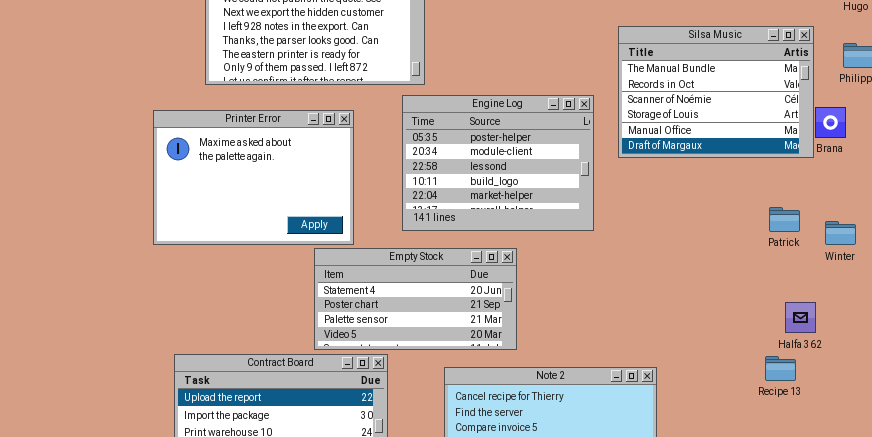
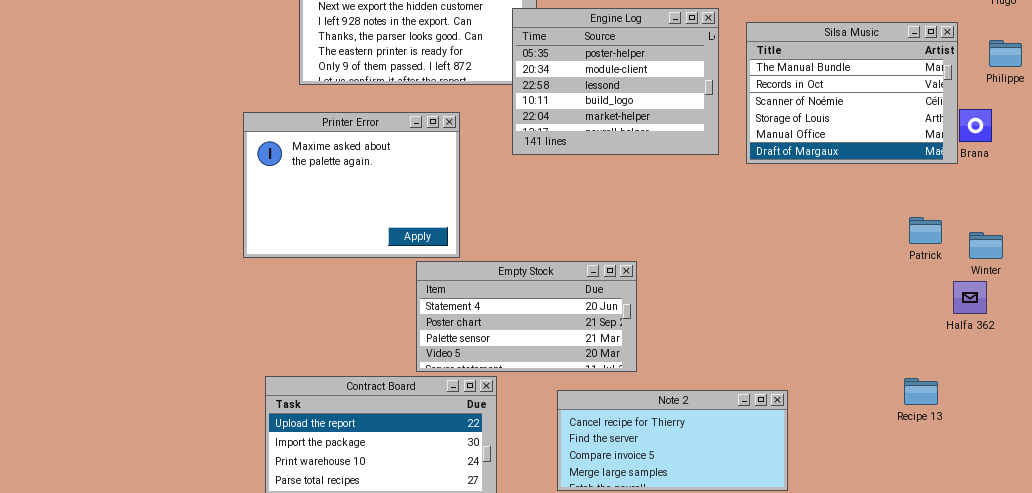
Engine Log: [402,95,594,231] -> [512,8,719,155], moved
Halfa 362: [785,302,816,333] -> [953,281,987,314], moved

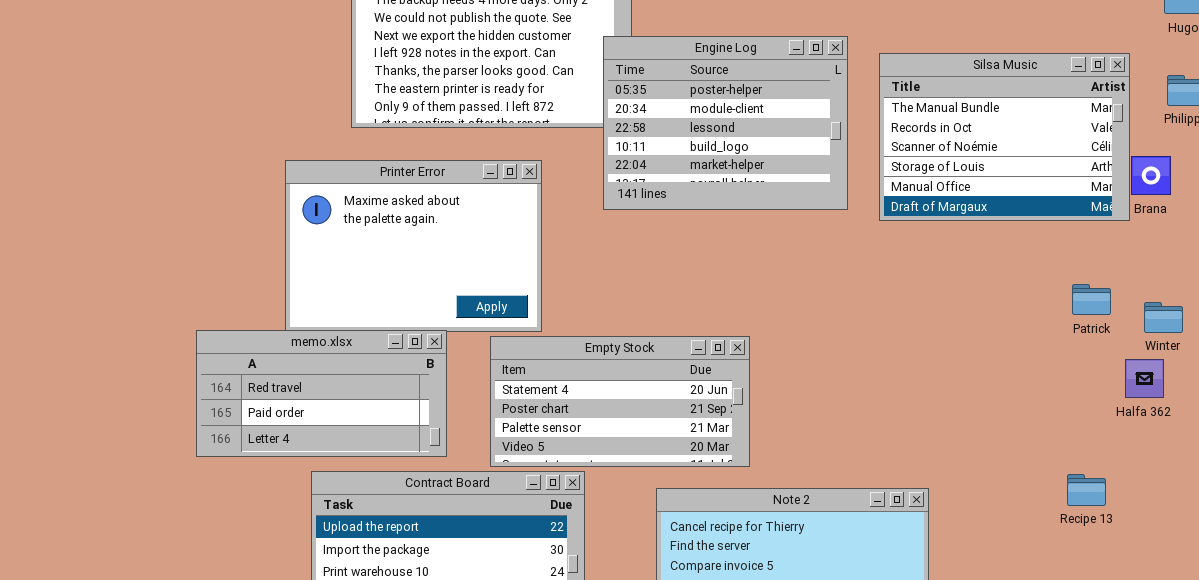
memo.xlsx: none -> [196,330,447,457], opened

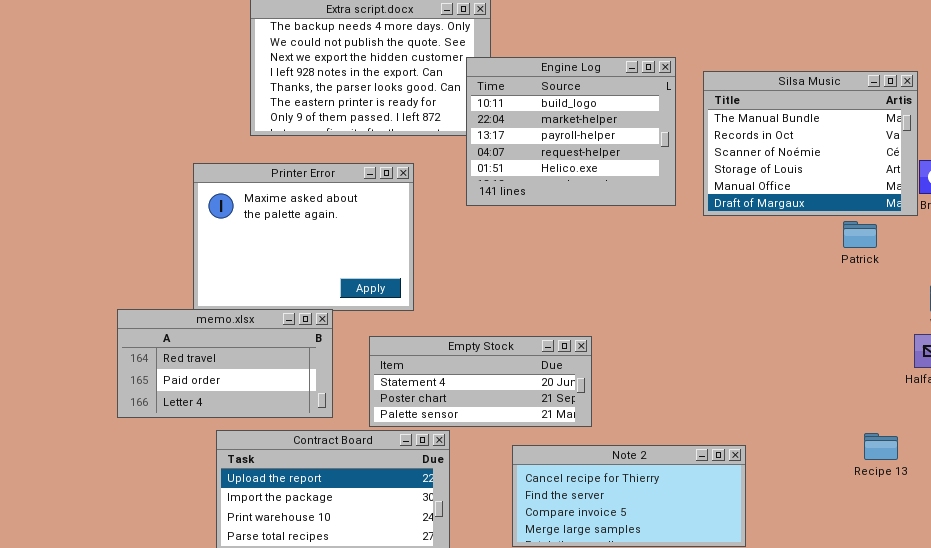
Engine Log: [603,36,848,210] -> [466,57,676,206], scrolled down 3 rows
Patrick: [1072,284,1111,315] -> [843,221,877,248], moved
Empty Stock: [490,336,750,467] -> [369,336,592,427], resized

